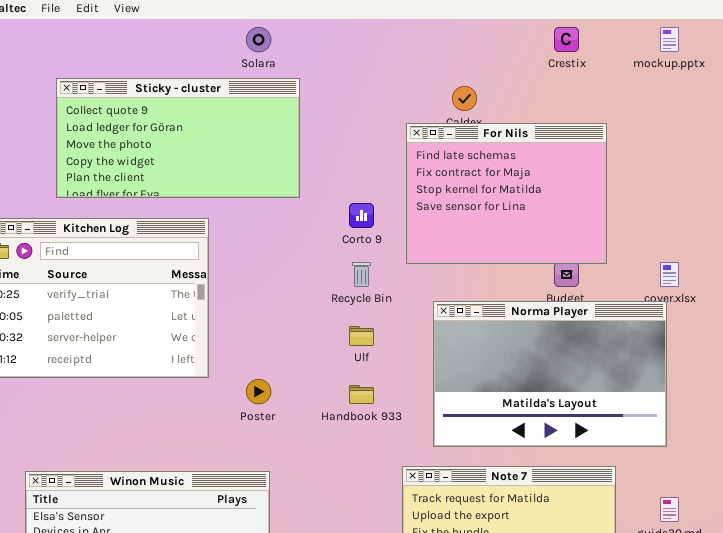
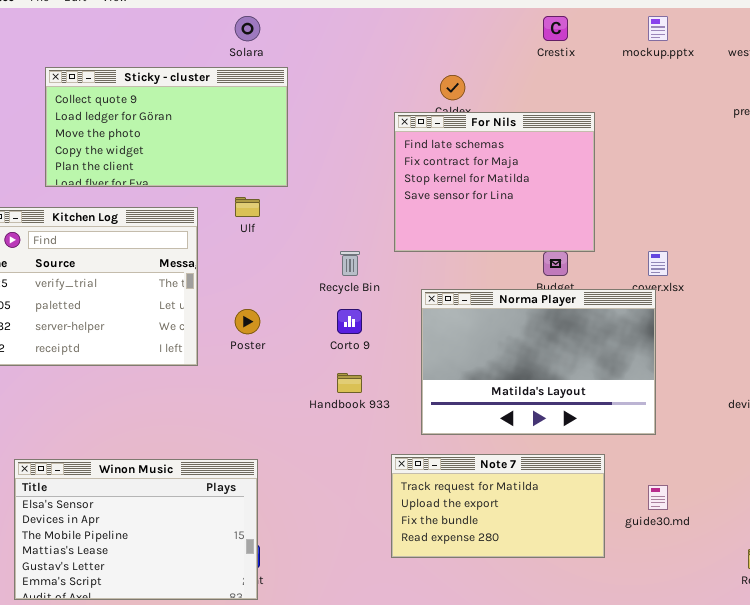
Corto 9: [349,203,374,228] -> [337,309,362,334], moved
Ulf: [349,326,374,346] -> [235,197,260,217], moved
Poster: [246,379,271,404] -> [235,309,260,334], moved

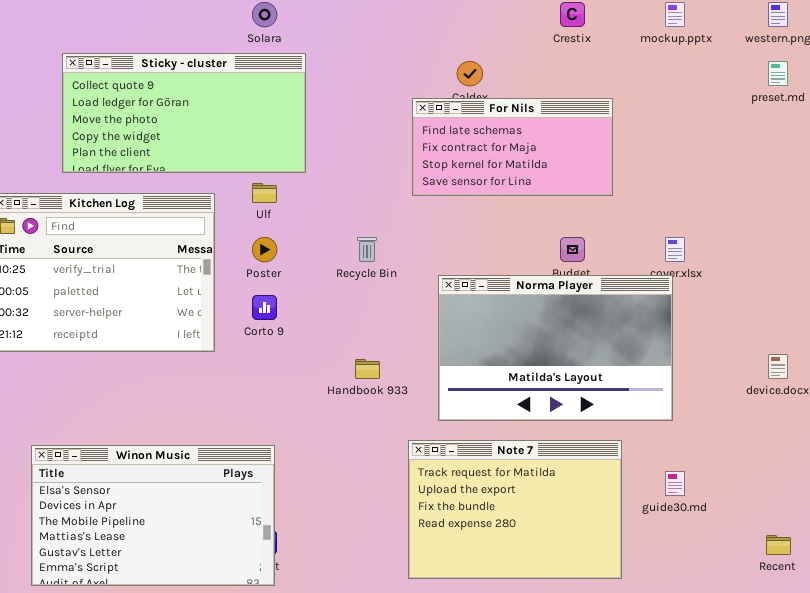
For Nils: [394,112,595,252] -> [412,98,613,196], resized
Poster: [235,309,260,334] -> [252,237,277,262], moved
Corto 9: [337,309,362,334] -> [252,295,277,320], moved
Note 7: [391,454,605,558] -> [408,440,622,579], resized

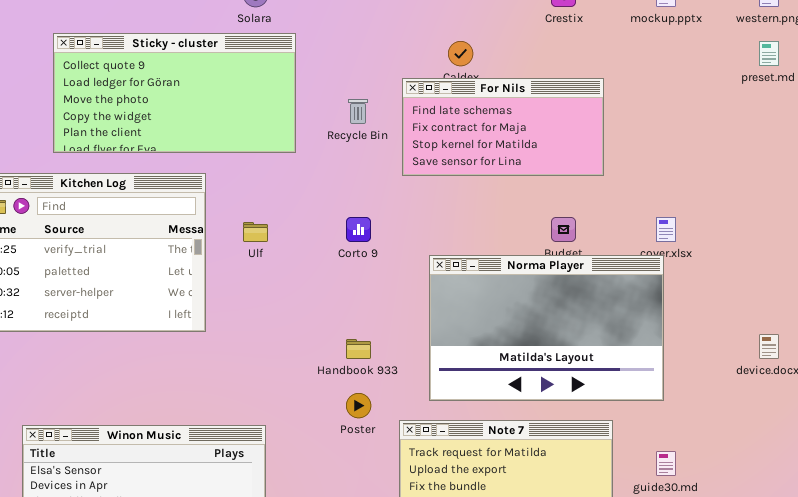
Ulf: [252,183,277,203] -> [243,222,268,242], moved
Poster: [252,237,277,262] -> [346,393,371,418], moved
Recycle Bin: [357,237,377,262] -> [348,99,368,124], moved
Corto 9: [252,295,277,320] -> [346,217,371,242], moved

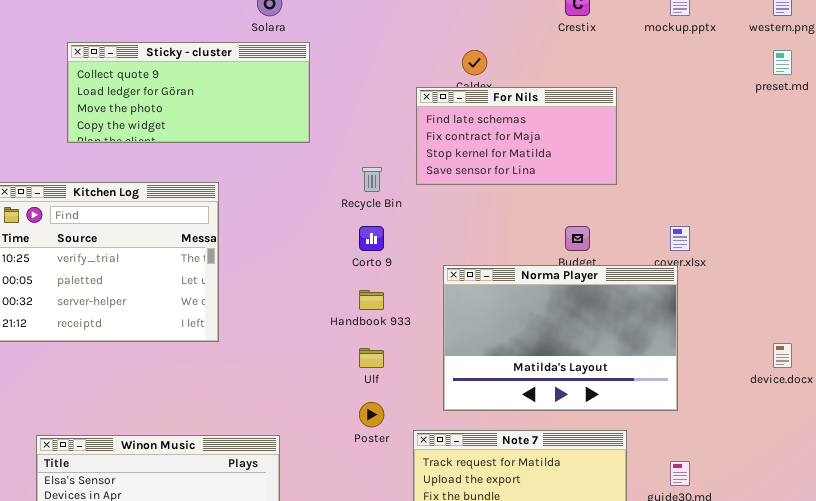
Sticky - cluster: [53,33,296,153] -> [67,42,310,143], resized
Recycle Bin: [348,99,368,124] -> [362,167,382,192], moved
Ulf: [243,222,268,242] -> [359,348,384,368], moved
Handbook 933: [346,339,371,359] -> [359,290,384,310], moved

